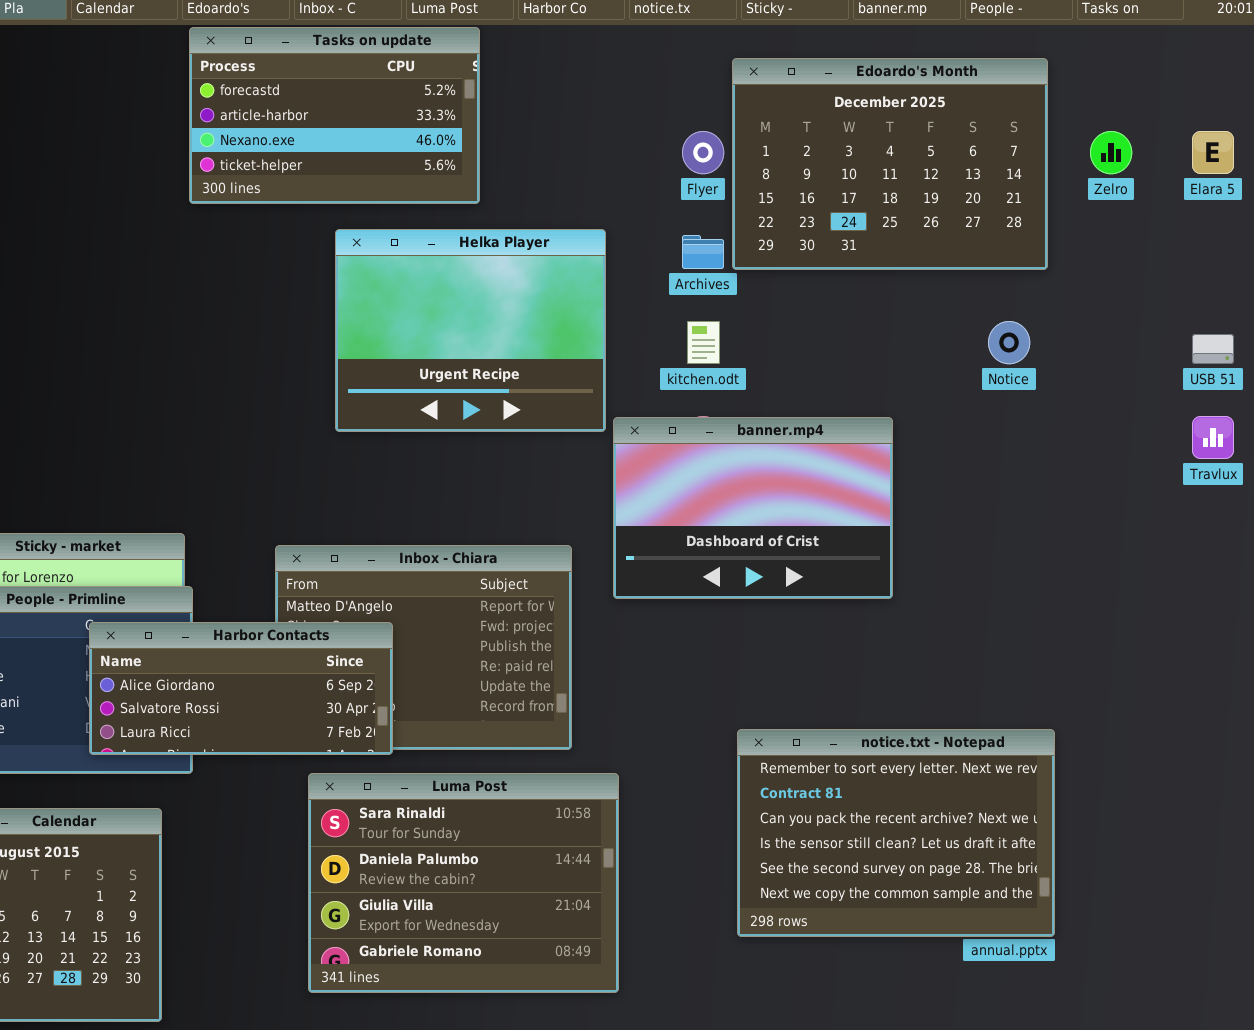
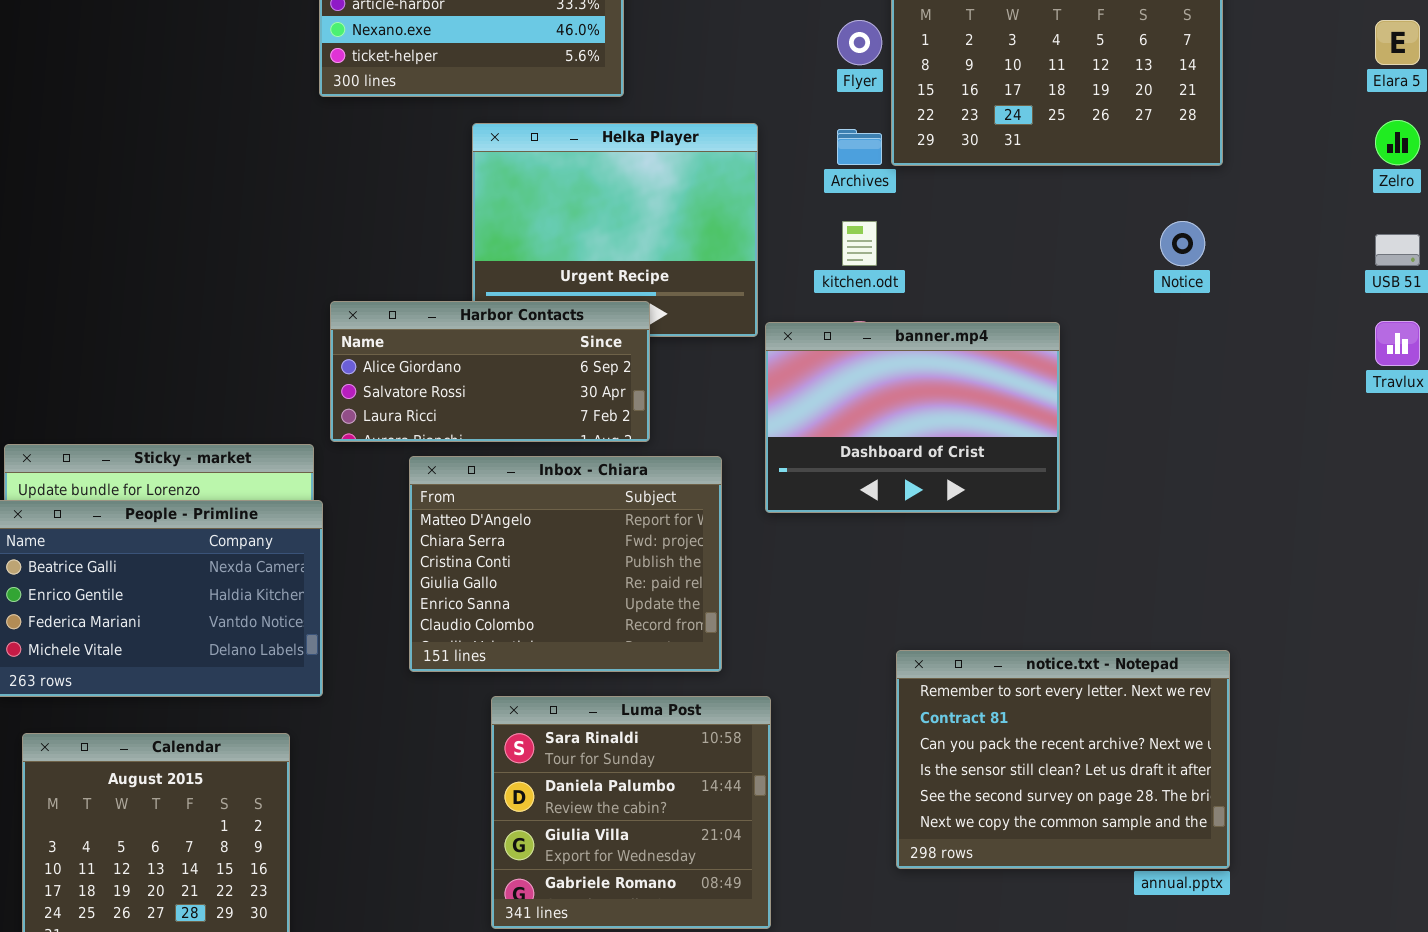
Zelro: [1090,131,1132,174] -> [1375,120,1420,165], moved
Harbor Contacts: [89,622,393,755] -> [330,301,650,442], moved
Luma Post: [308,773,619,993] -> [491,696,771,929], resized

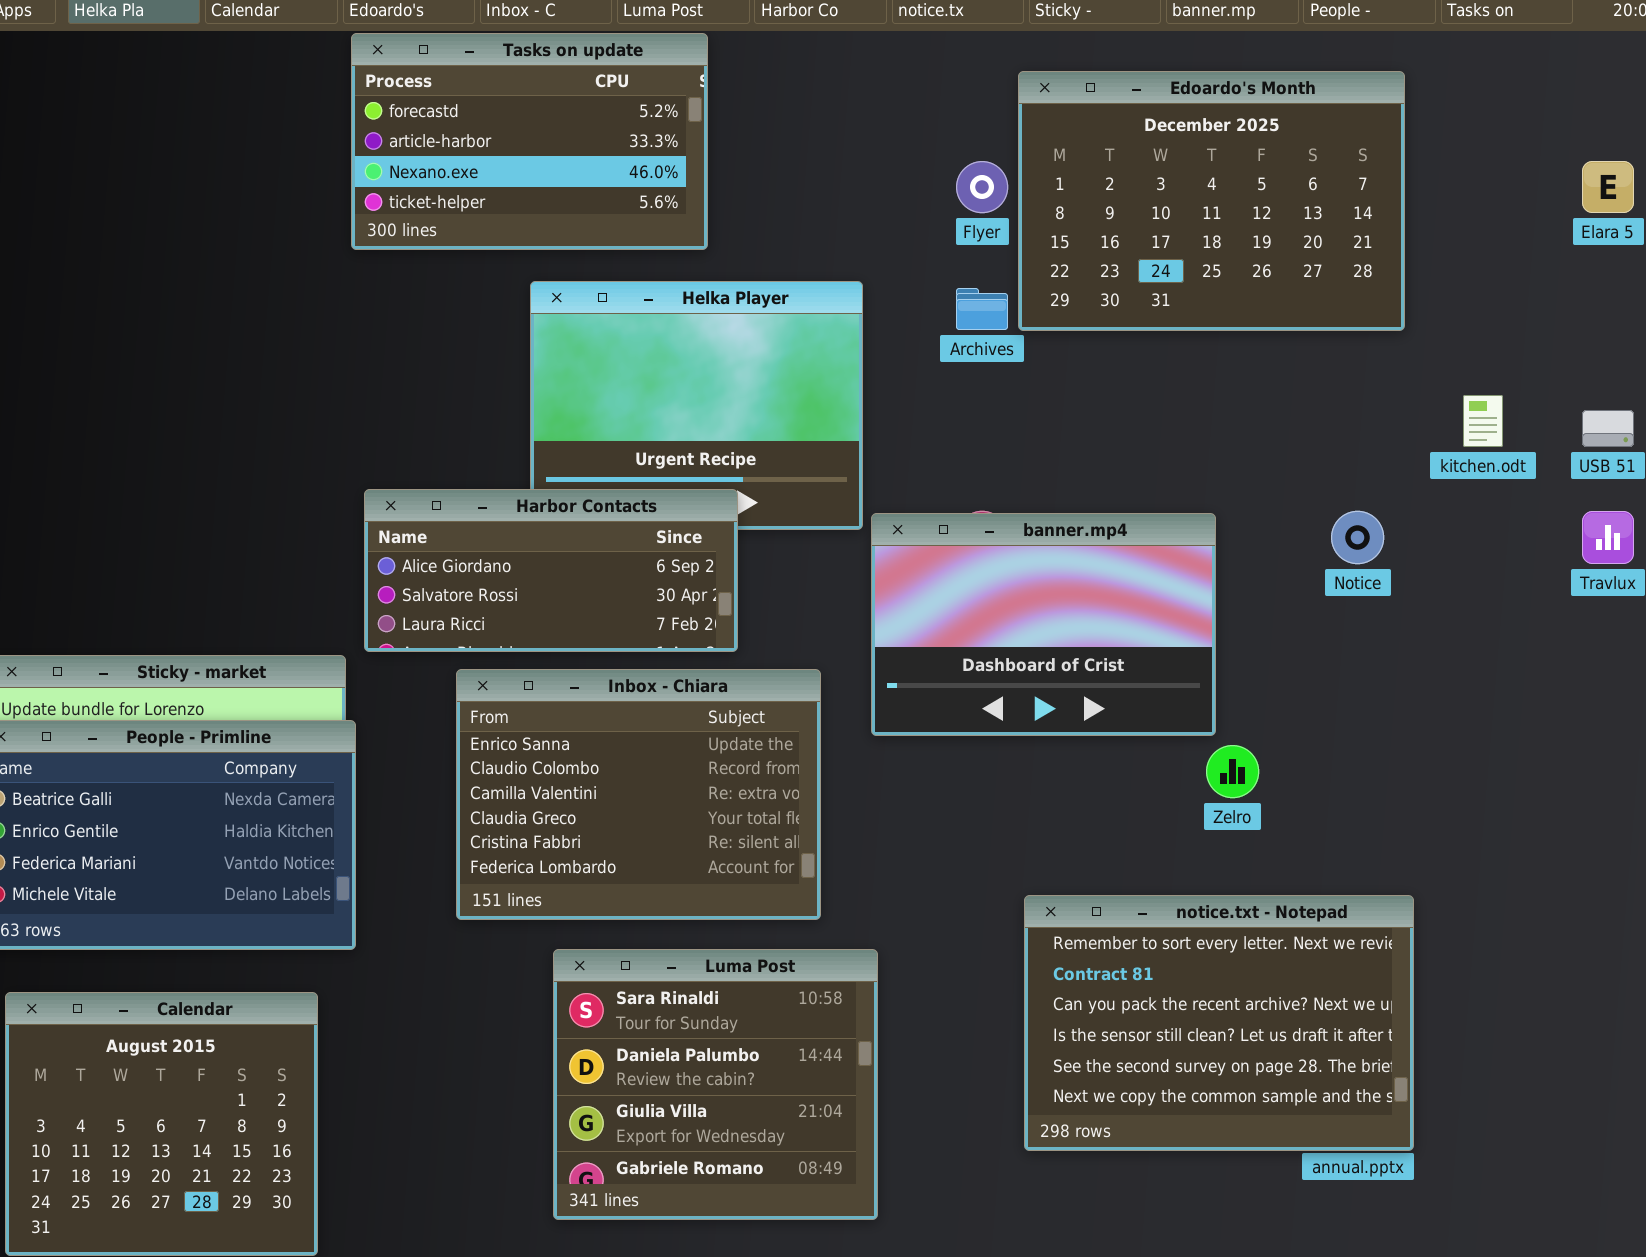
Zelro: [1375,120,1420,165] -> [1206,745,1259,798], moved
kitchen.odt: [842,221,877,266] -> [1463,395,1503,447], moved
Notice: [1160,221,1205,266] -> [1331,511,1384,564], moved
Inbox - Chiara: [409,456,722,672] -> [456,669,821,920], scrolled down 4 rows

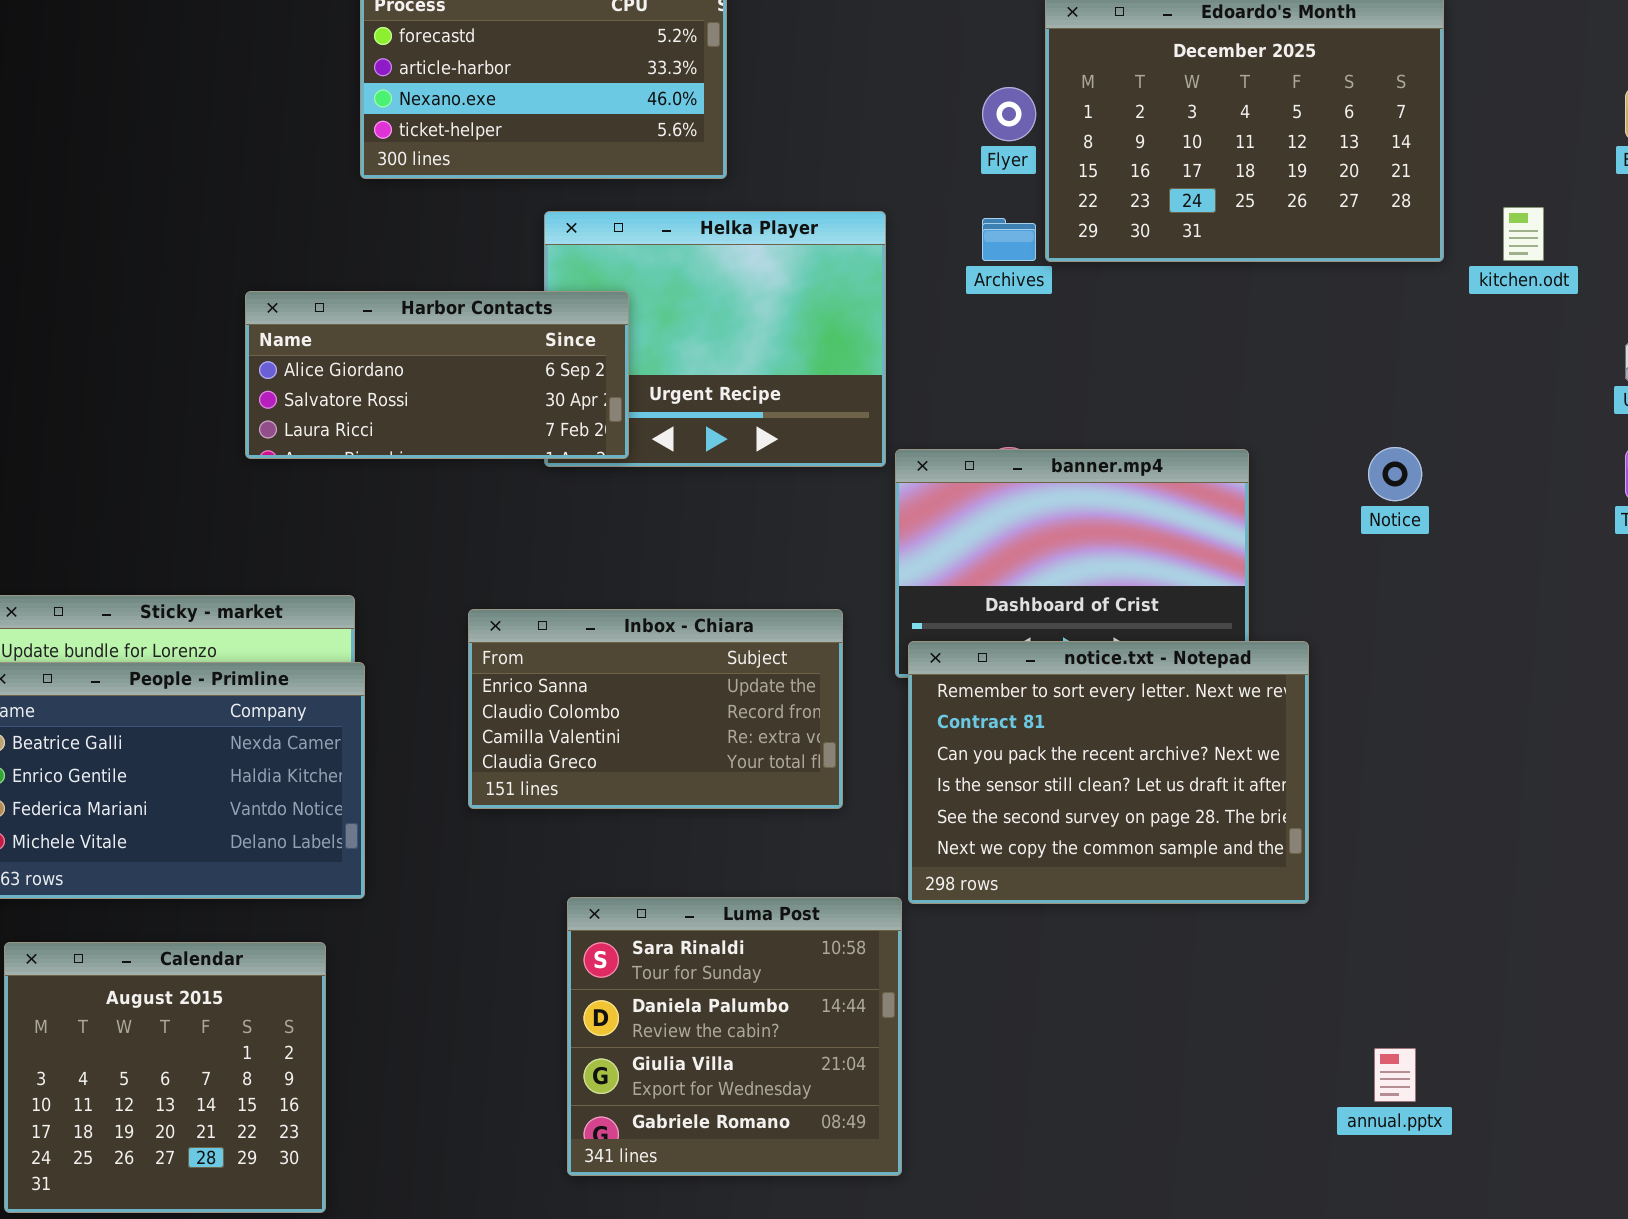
kitchen.odt: [1463,395,1503,447] -> [1503,207,1544,261], moved
Harbor Contacts: [364,489,738,652] -> [245,291,629,459], moved
Inbox - Chiara: [456,669,821,920] -> [468,609,843,809], resized
notice.txt - Notepad: [1024,895,1414,1151] -> [908,641,1309,904], moved

